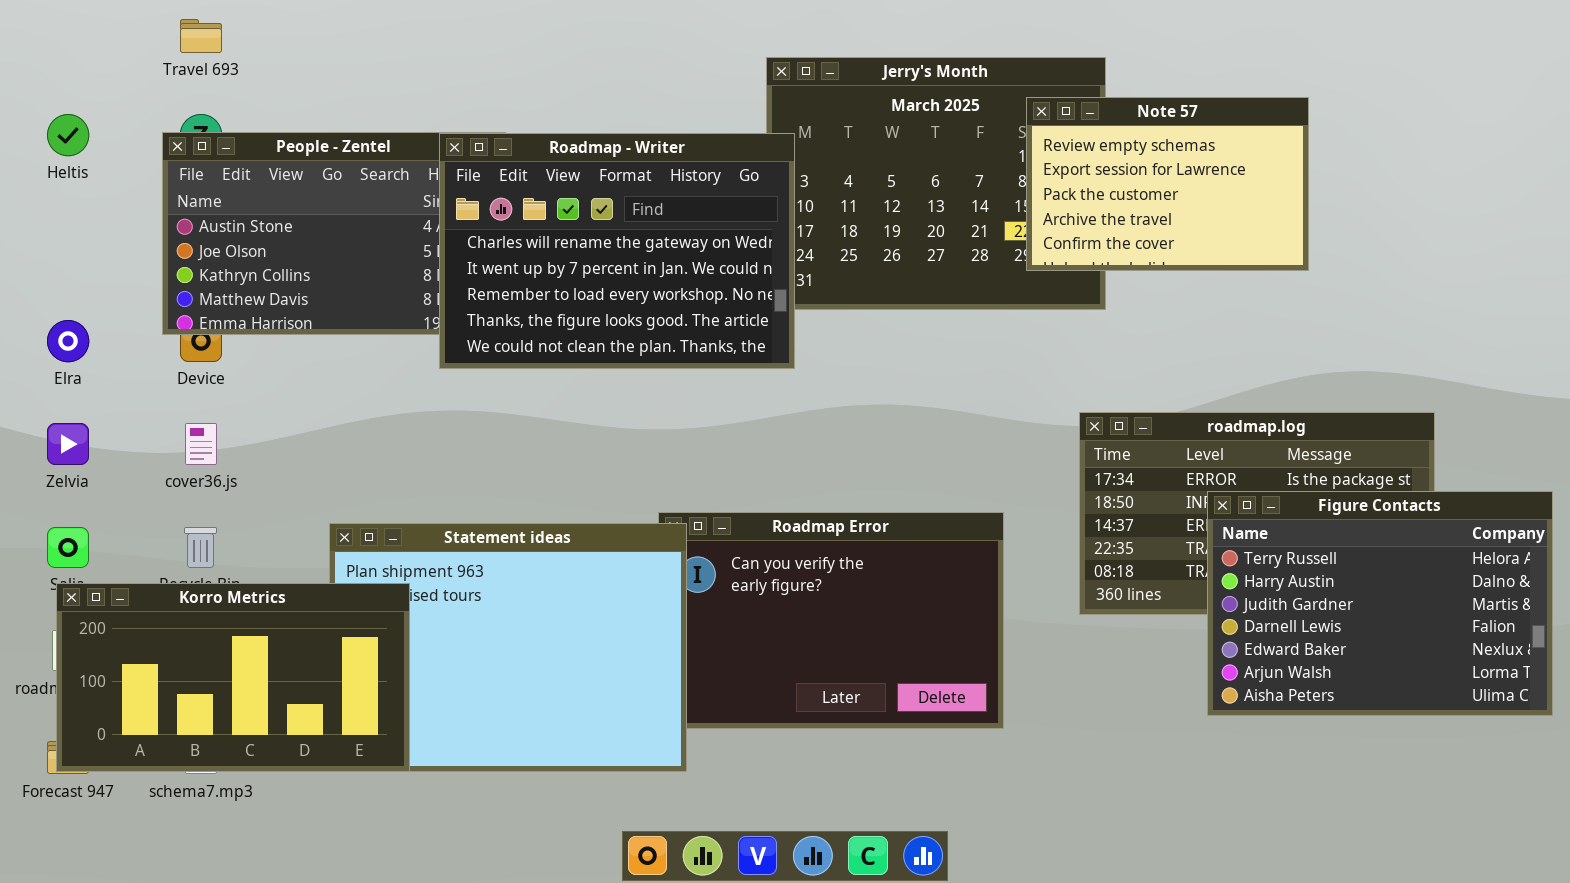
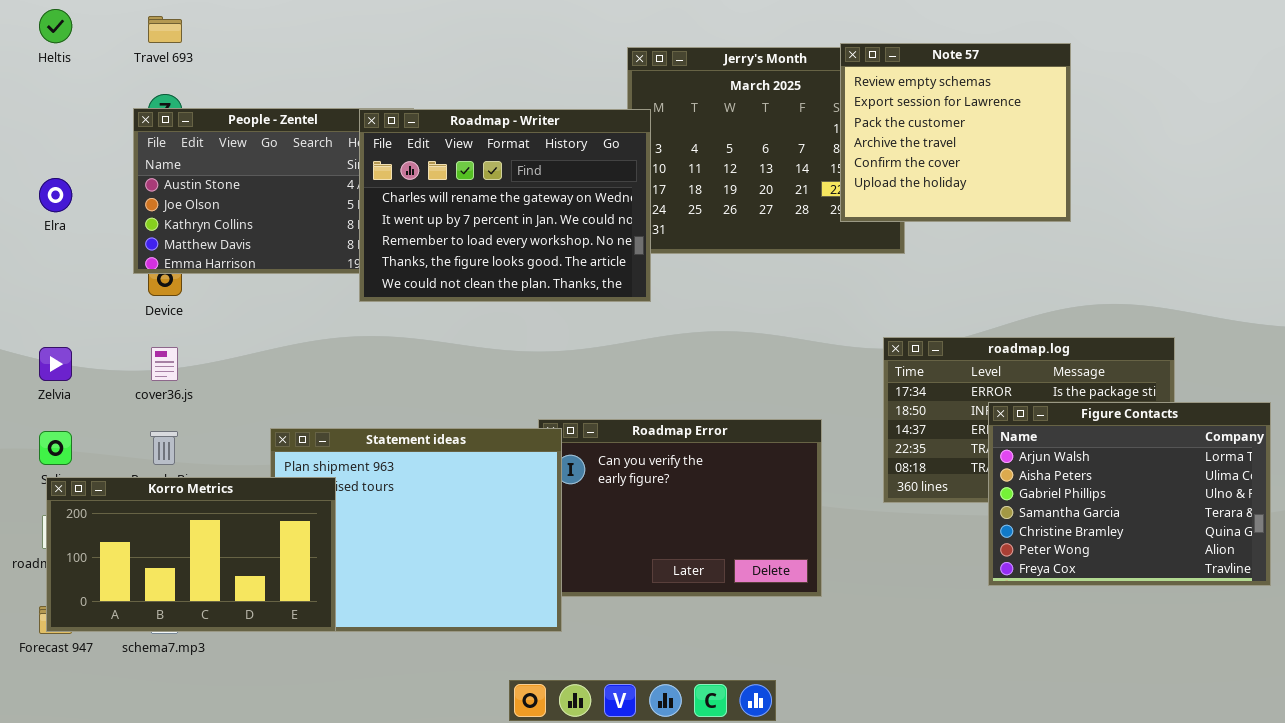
Note 57: [1026,97,1309,271] -> [840,43,1071,222], resized
Heltis: [47,114,89,156] -> [39,9,72,43], moved
Elra: [47,320,89,362] -> [39,178,72,212], moved
Figure Contacts: [1207,491,1553,716] -> [988,402,1271,586], scrolled down 5 rows

